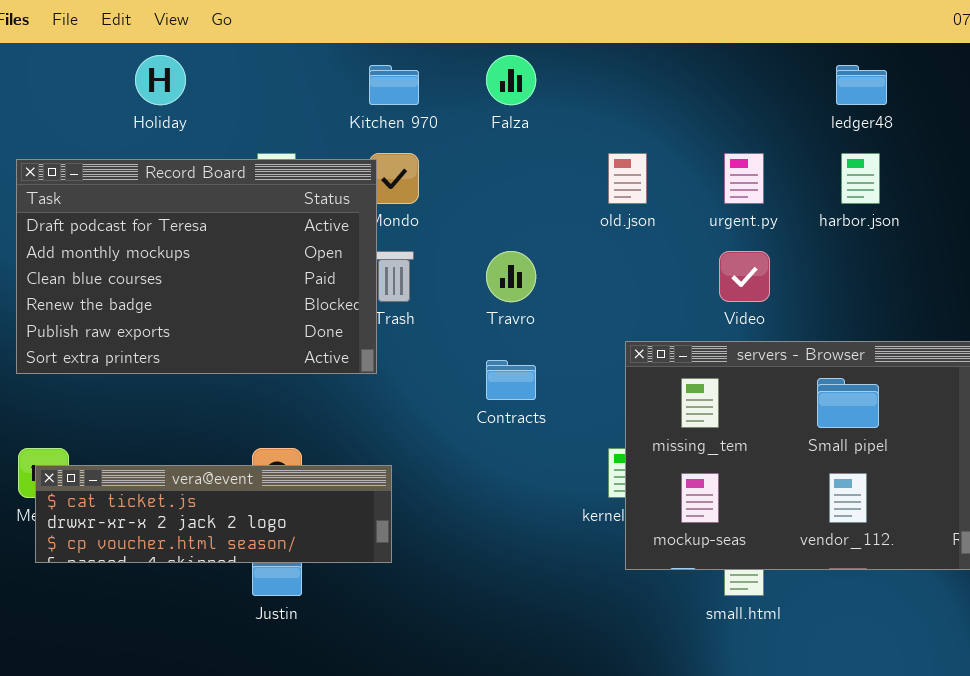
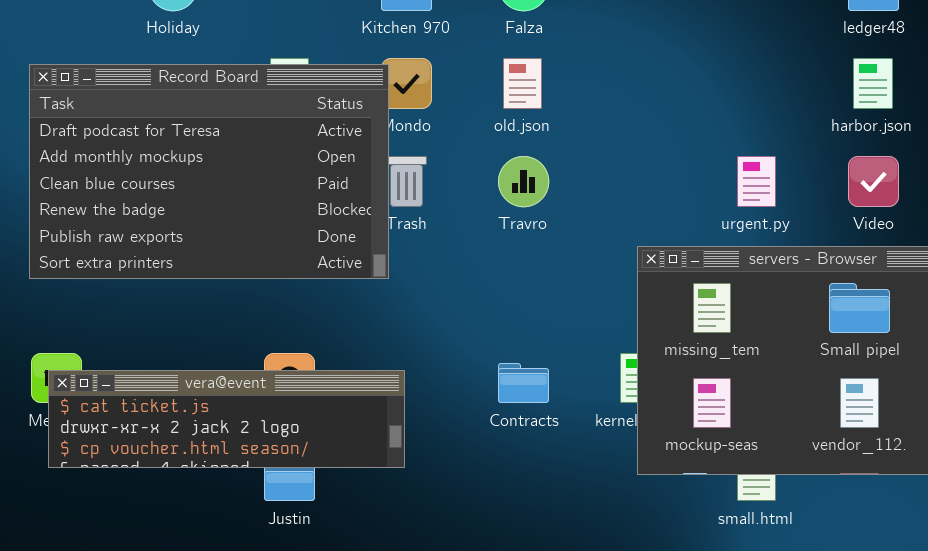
old.json: [608,153,647,204] -> [503,58,542,109], moved
urgent.py: [724,153,764,204] -> [737,156,776,207], moved
Video: [719,251,770,302] -> [848,156,899,207], moved
Contracts: [486,360,536,400] -> [498,363,549,403], moved

